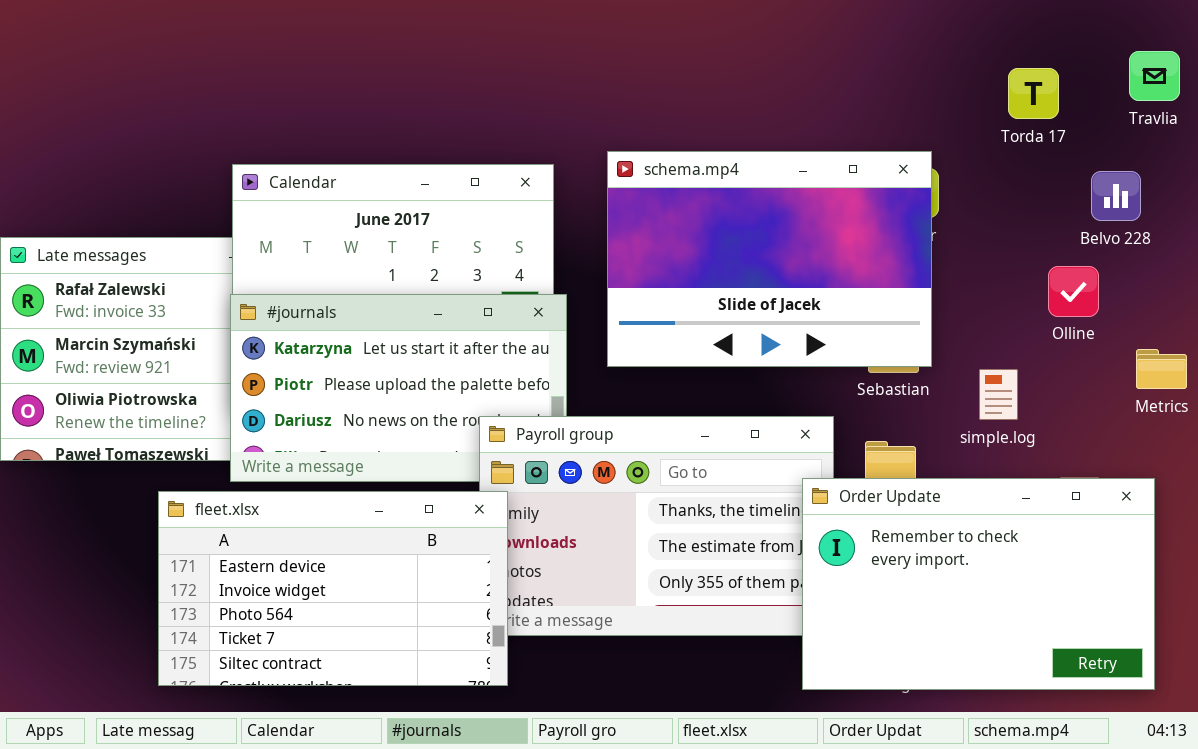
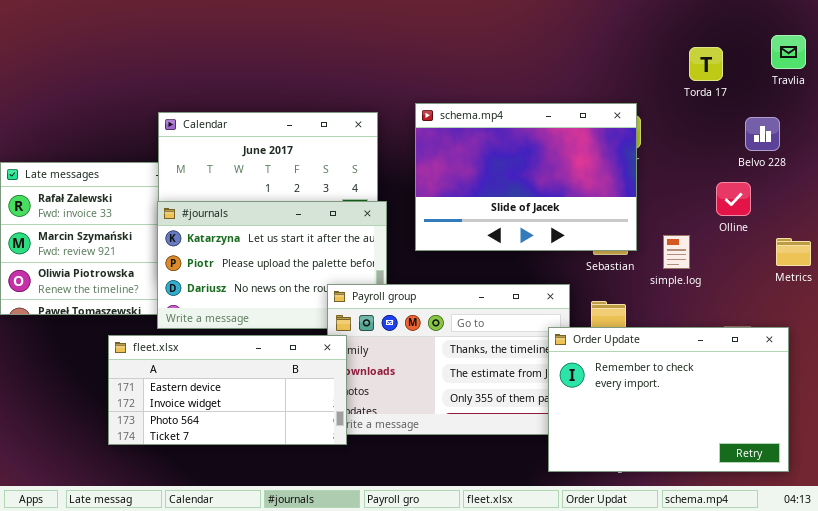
simple.log: [979,369,1018,420] -> [663,235,690,269], moved
fleet.xlsx: [158,491,508,686] -> [108,335,347,445], resized

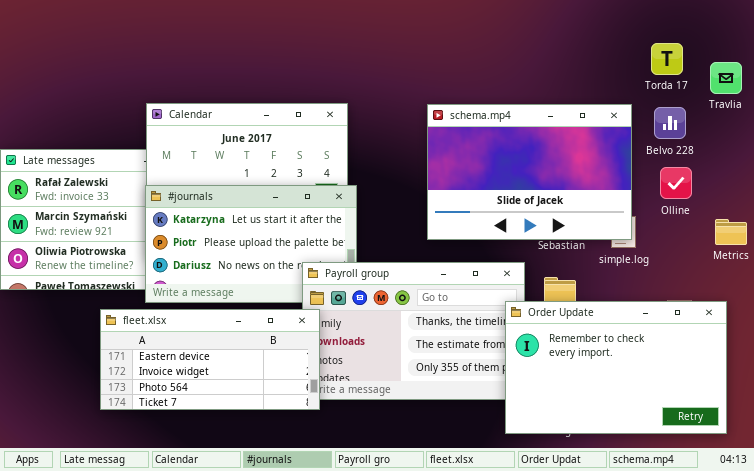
Travlia: [771,35,806,69] -> [710,62,742,94], moved
Torda 17: [689,47,723,81] -> [651,43,683,75], moved
schema.mp4: [415,103,637,251] -> [427,104,632,240], moved
Belvo 228: [745,117,780,151] -> [654,107,686,139], moved

